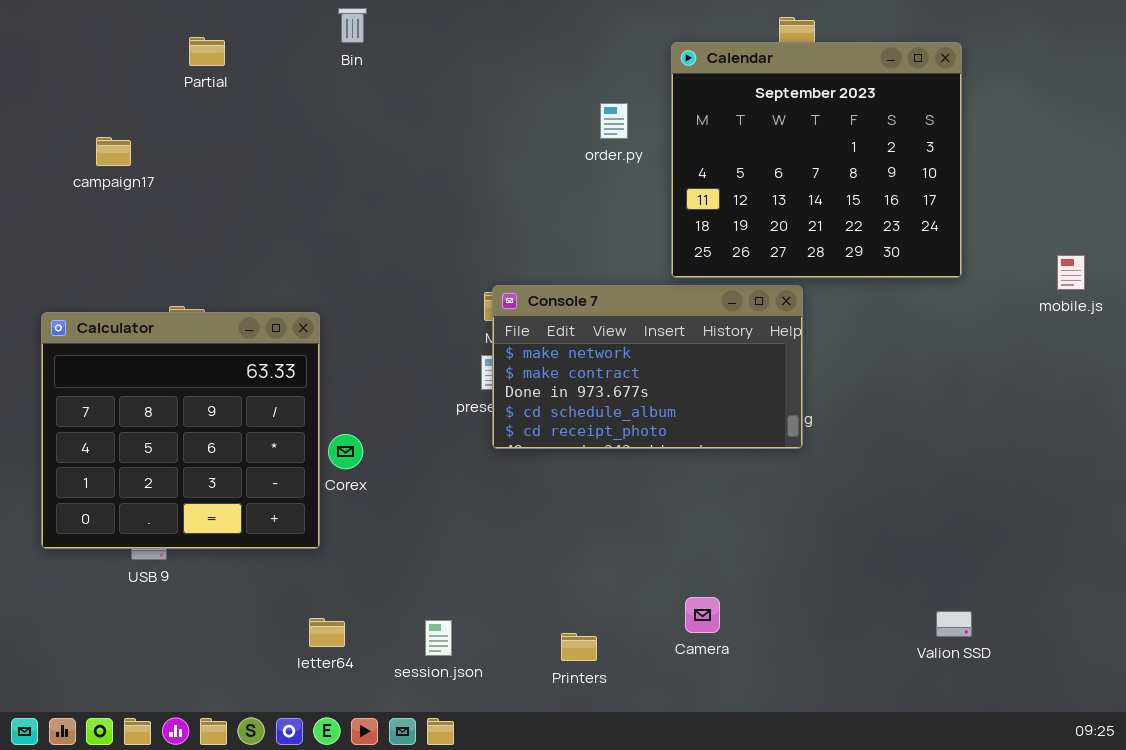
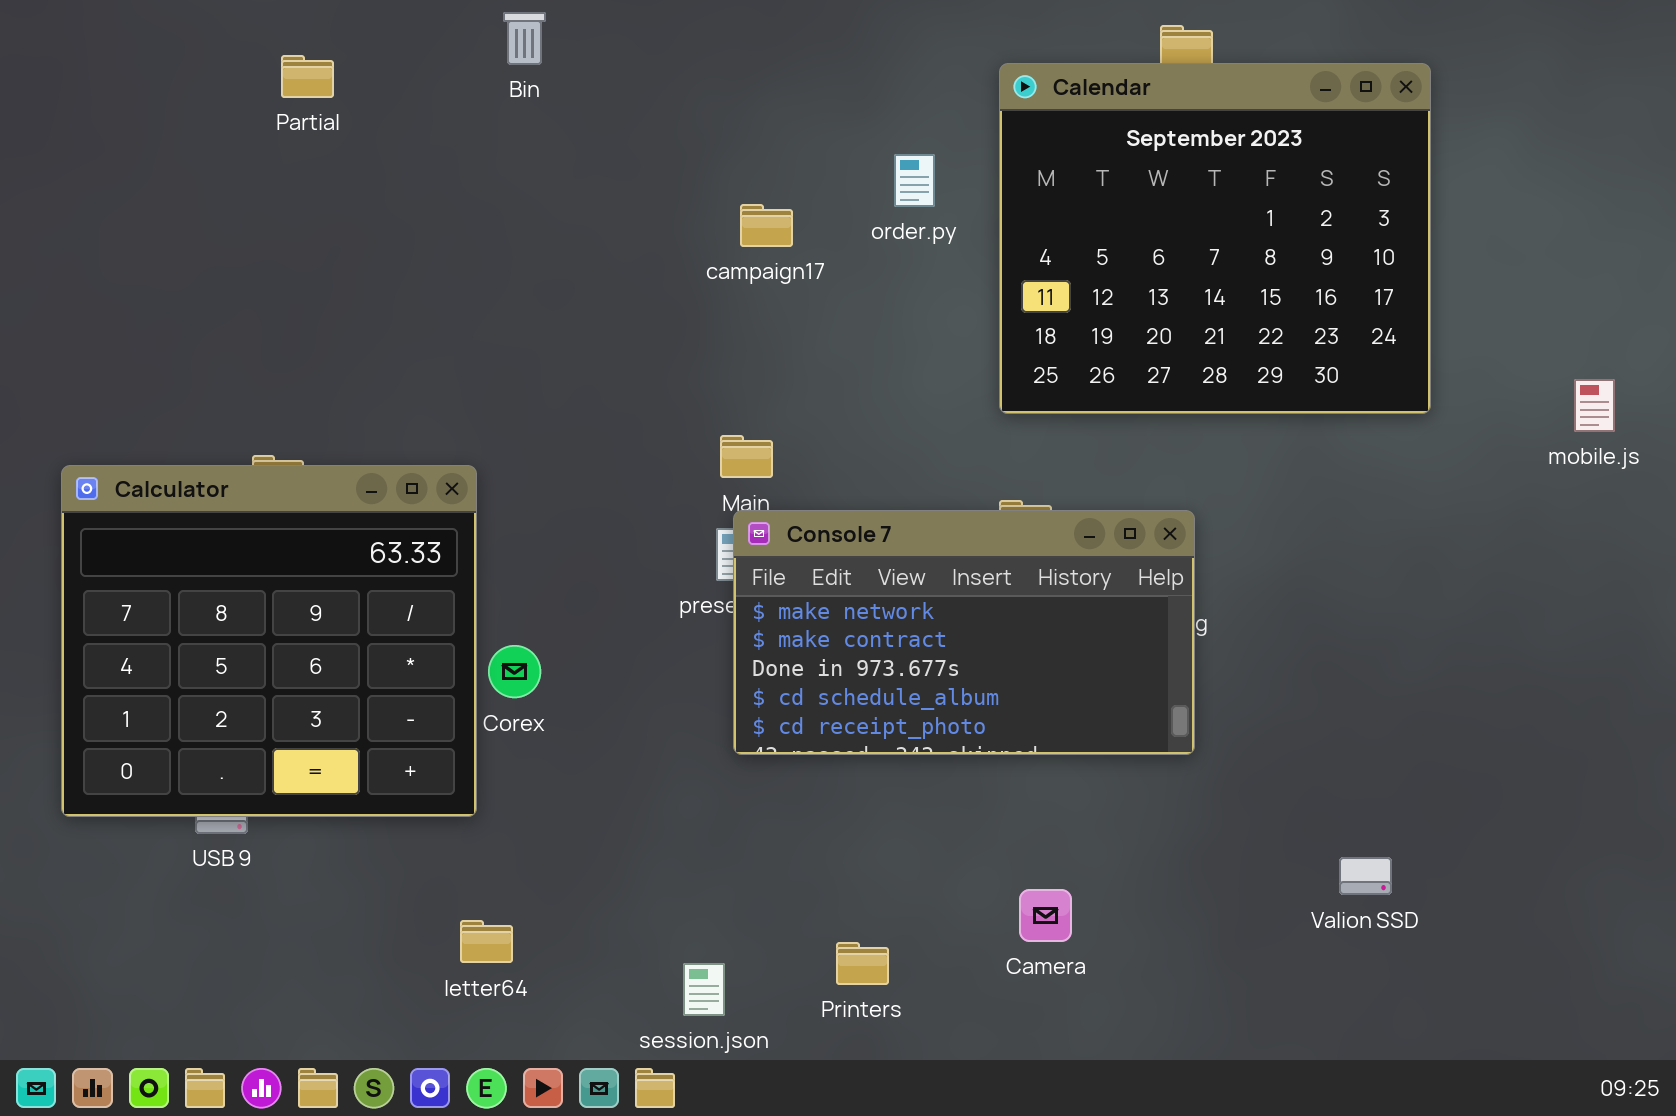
campaign17: [96,137,131,166] -> [740,204,793,247], moved
Console 7: [492,285,803,449] -> [733,510,1195,755], moved
Valion SSD: [936,611,972,637] -> [1339,857,1392,895], moved
session.json: [425,620,452,656] -> [683,963,725,1016], moved

